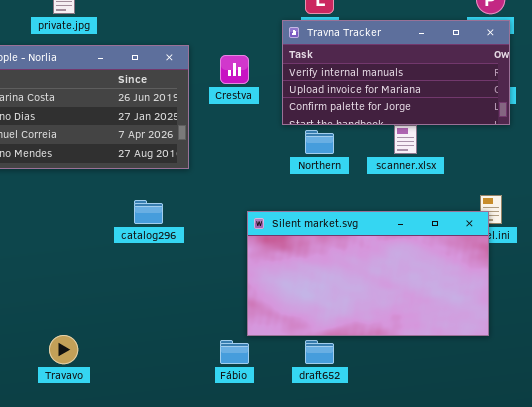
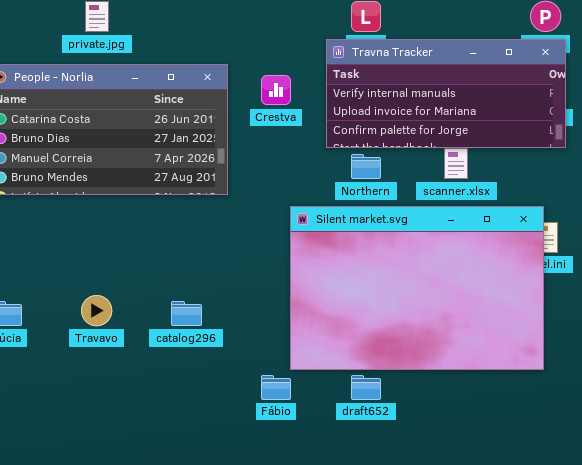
catalog296: [134,200,163,224] -> [171,301,202,326], moved
Silent market.svg: [247,211,489,336] -> [290,206,544,370], resized
Travavo: [49,335,78,364] -> [81,295,112,326], moved

